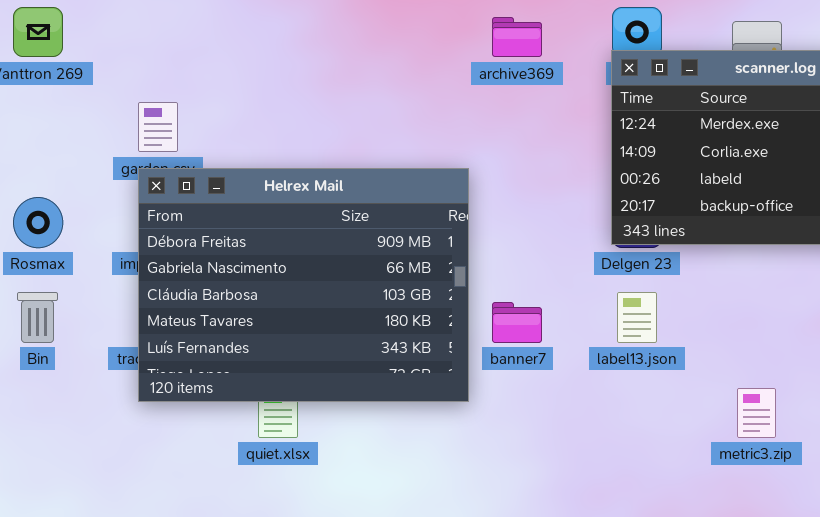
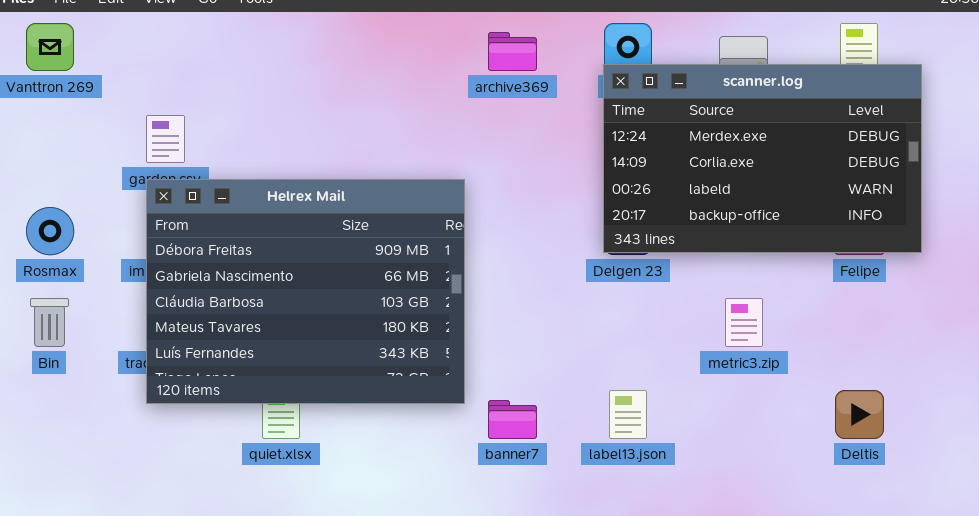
label13.json: [617,292,657,343] -> [609,390,647,439], moved
banner7: [492,302,542,343] -> [488,400,537,439], moved
metric3.zip: [737,388,776,438] -> [725,298,763,347], moved

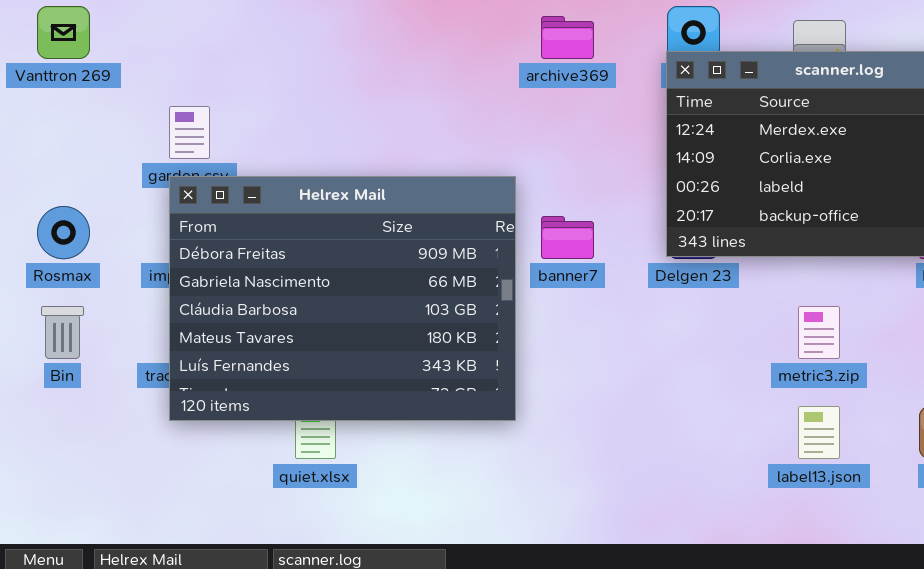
label13.json: [609,390,647,439] -> [798,406,840,459], moved
banner7: [488,400,537,439] -> [541,216,594,259], moved

